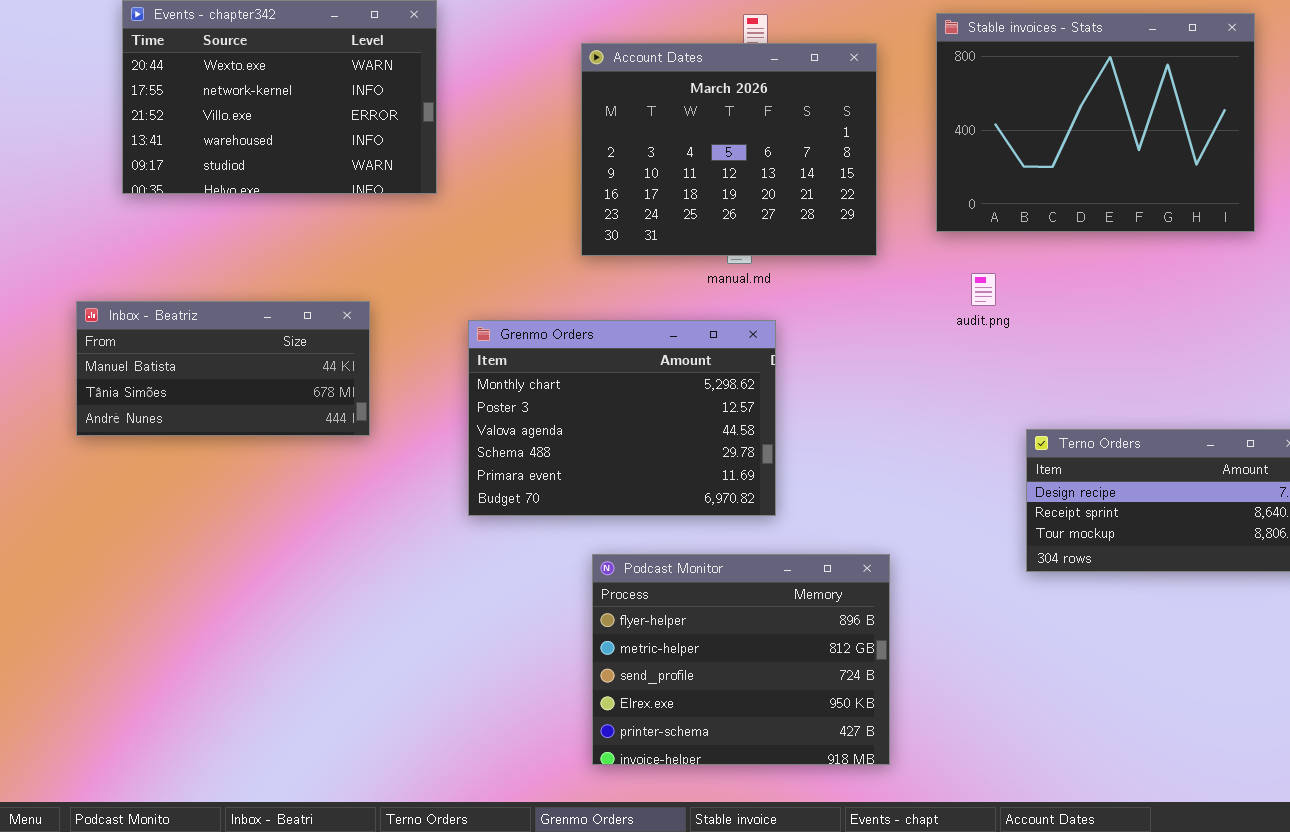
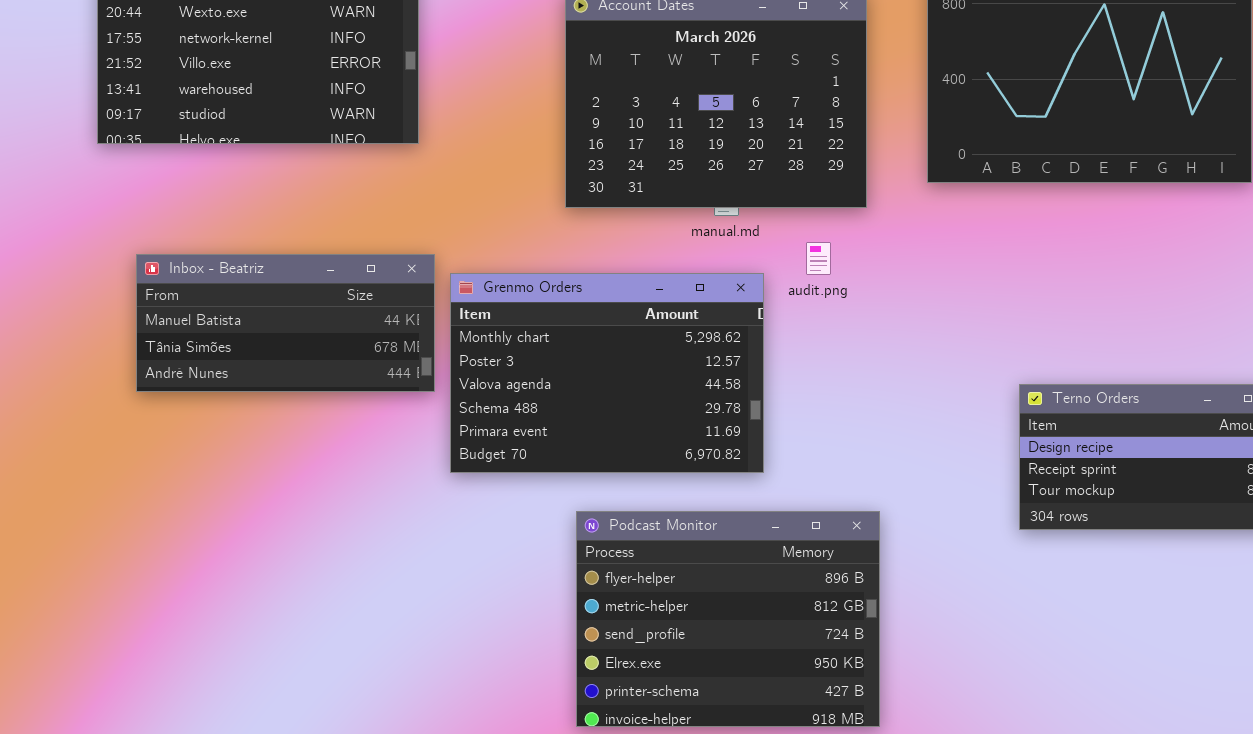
audit.png: [971,273,996,306] -> [806,242,831,275], moved
Inbox - Beatriz: [76,301,370,436] -> [136,254,435,392], moved

